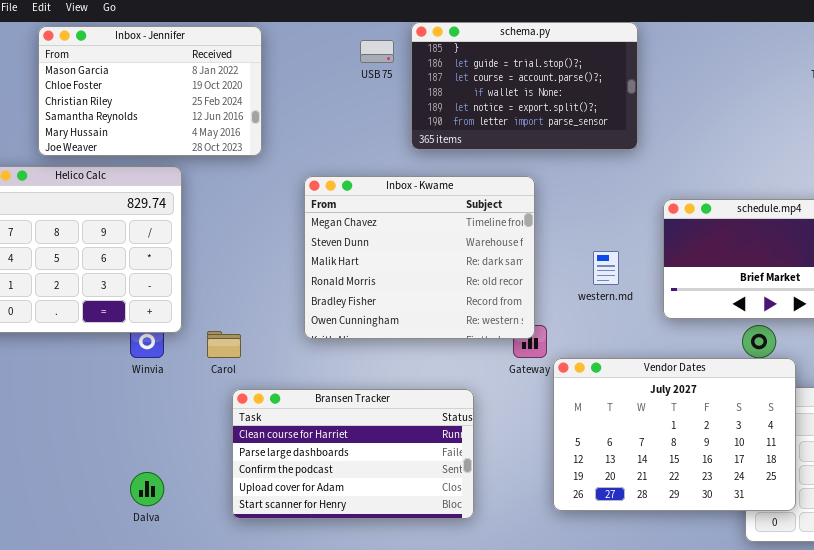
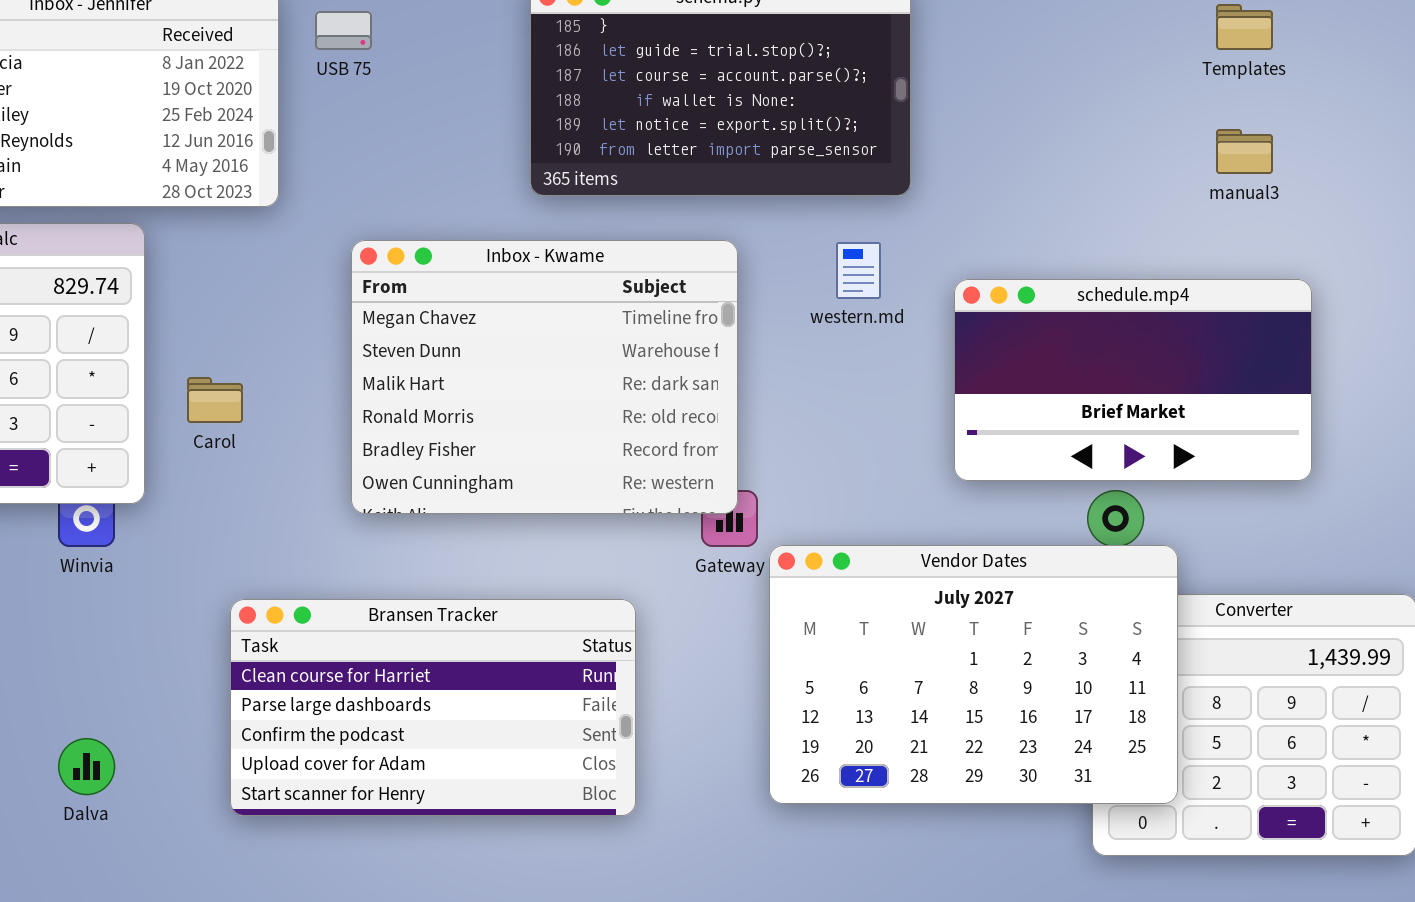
USB 75: [360,40,394,63] -> [315,11,372,50], moved
western.md: [593,251,619,285] -> [836,242,881,299], moved
Carol: [207,331,241,358] -> [187,377,243,423], moved

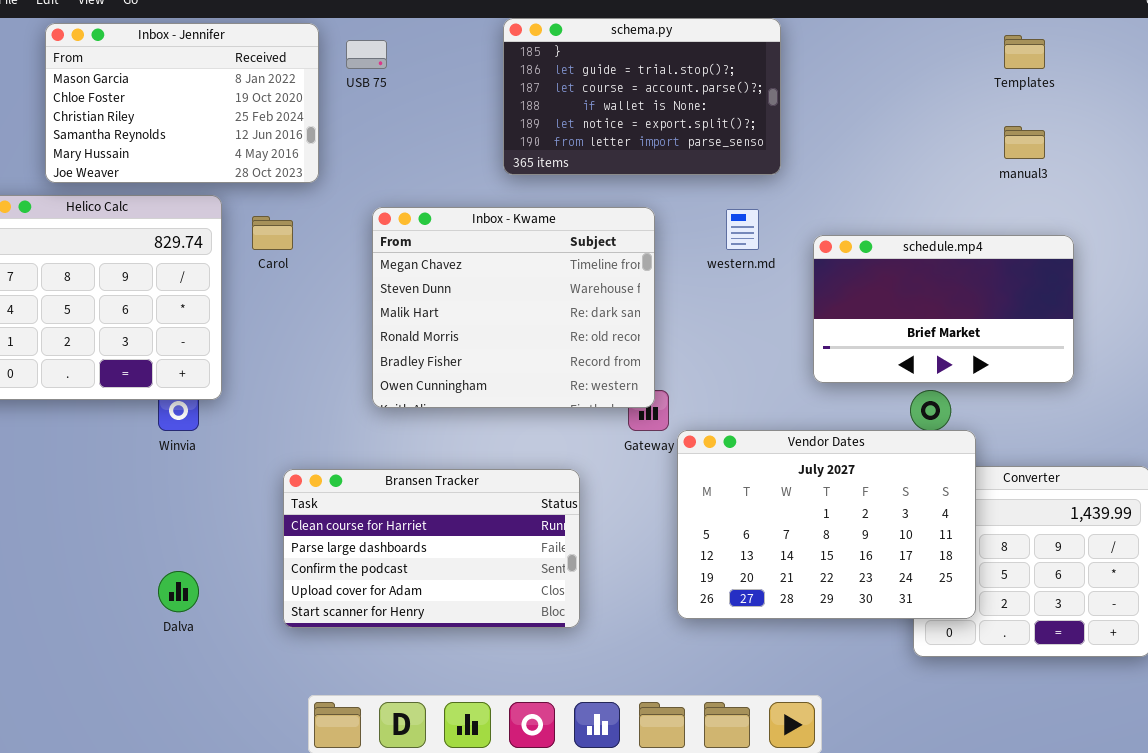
Carol: [187,377,243,423] -> [252,216,293,250], moved

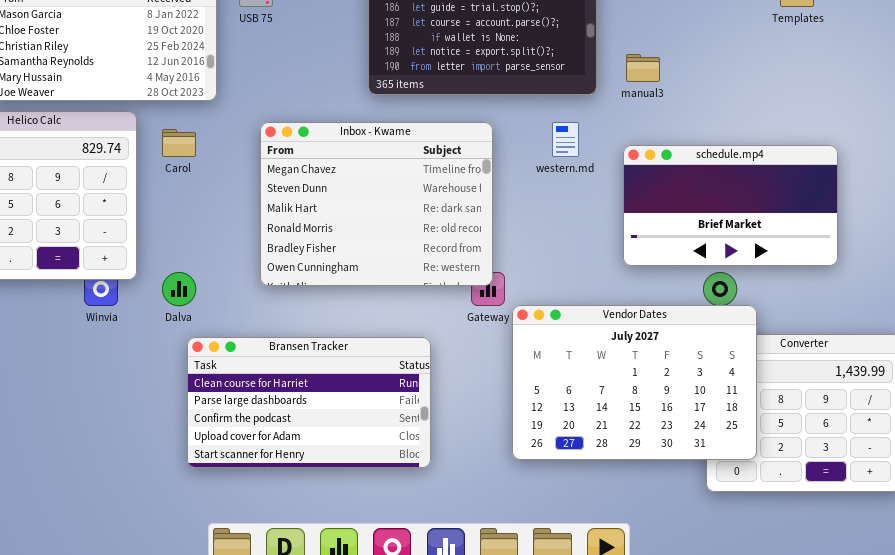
manual3: [1004,126,1045,159] -> [626,54,660,82], moved
Dalva: [158,571,199,612] -> [162,272,196,306], moved

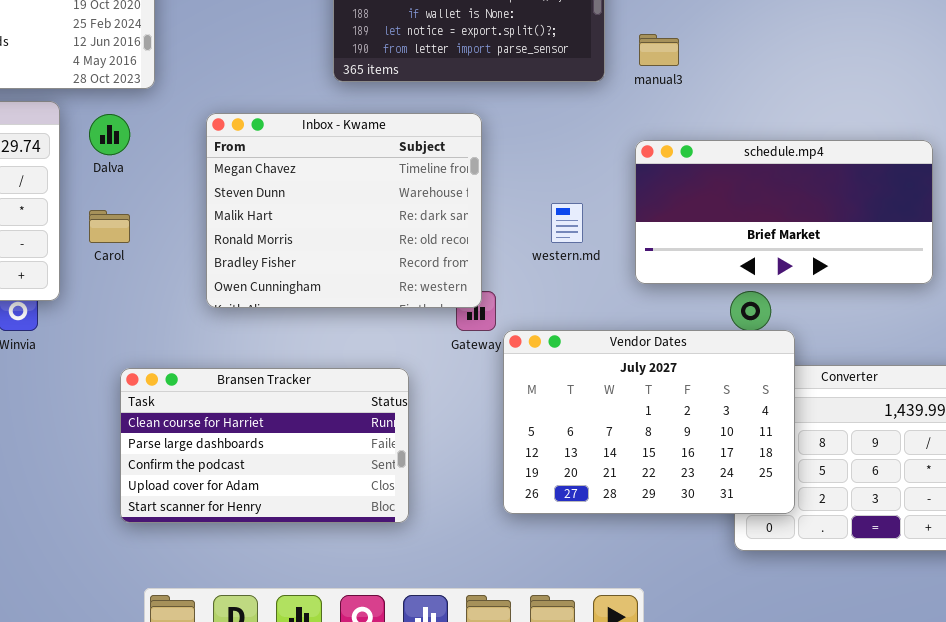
western.md: [552,122,579,157] -> [551,203,583,243], moved
Carol: [162,129,196,157] -> [89,210,130,243], moved
schedule.mp4: [623,145,838,266] -> [635,140,933,284], resized
Dalva: [162,272,196,306] -> [89,114,130,155], moved

